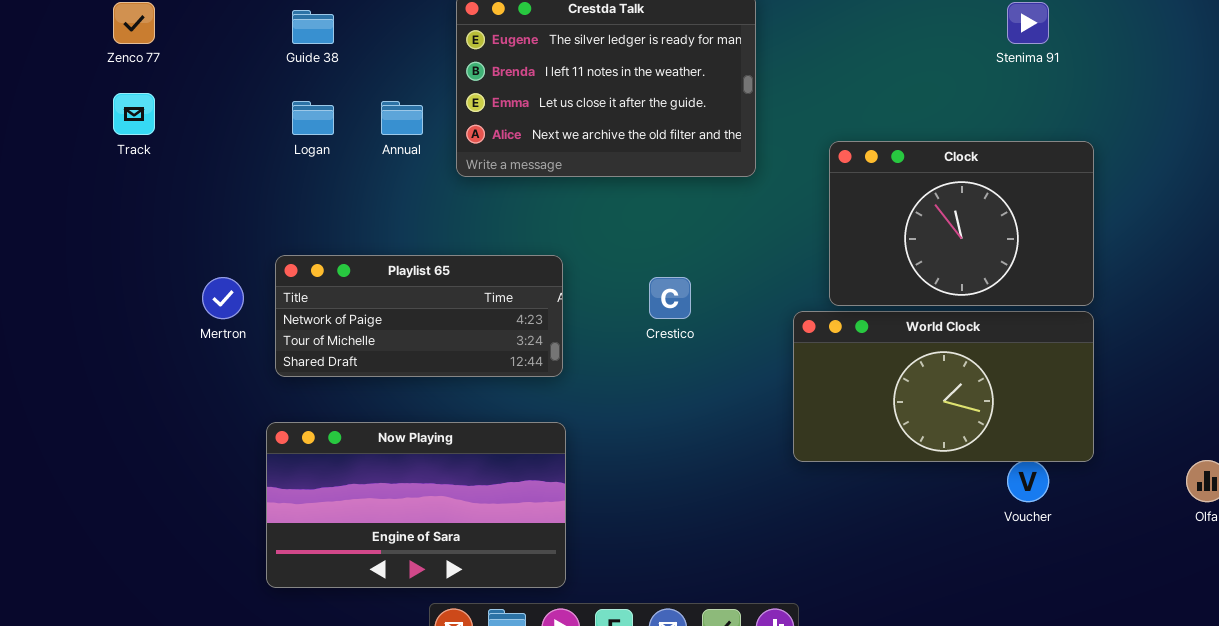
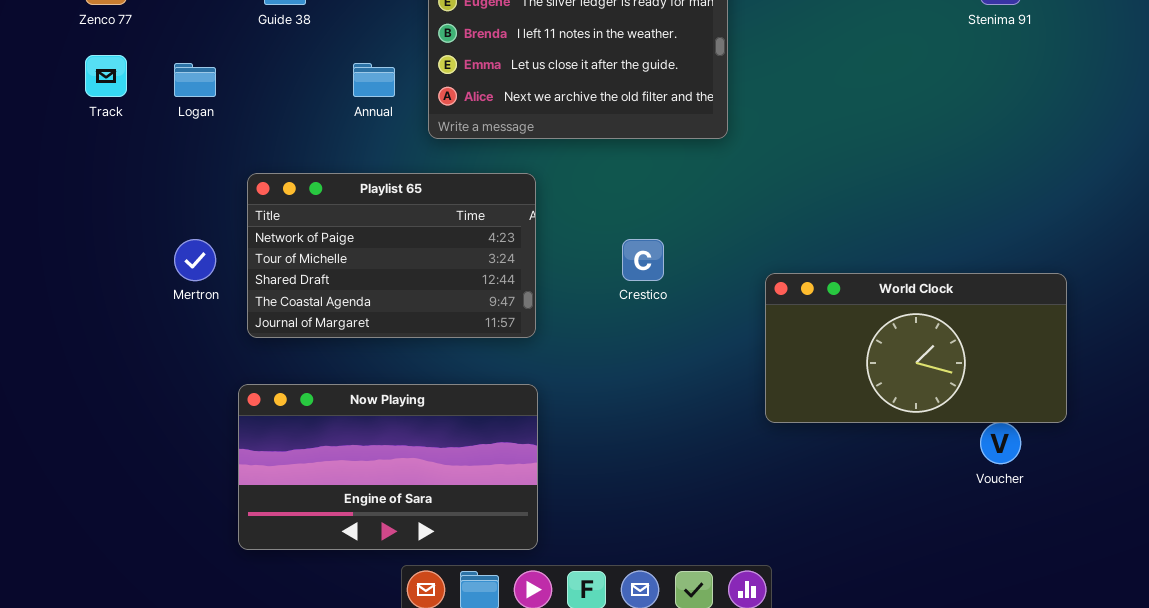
Logan: [292,101,334,135] -> [174,63,216,97], moved
Clock: [829,141,1094,306] -> none, closed
Playlist 65: [275,255,563,377] -> [247,173,536,338], resized

